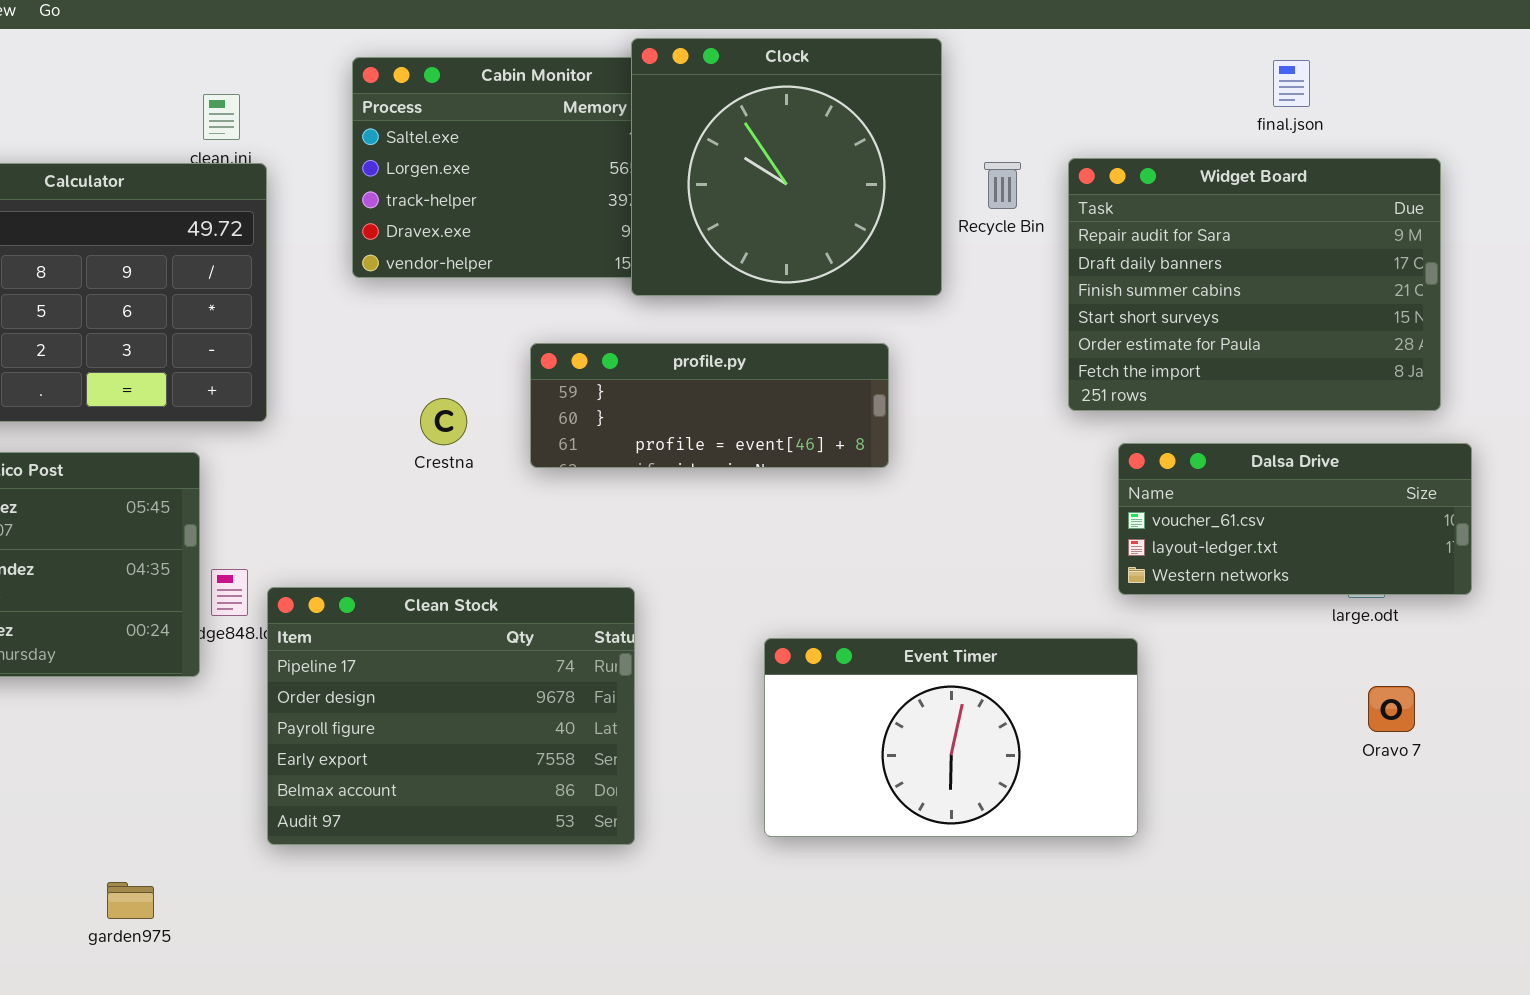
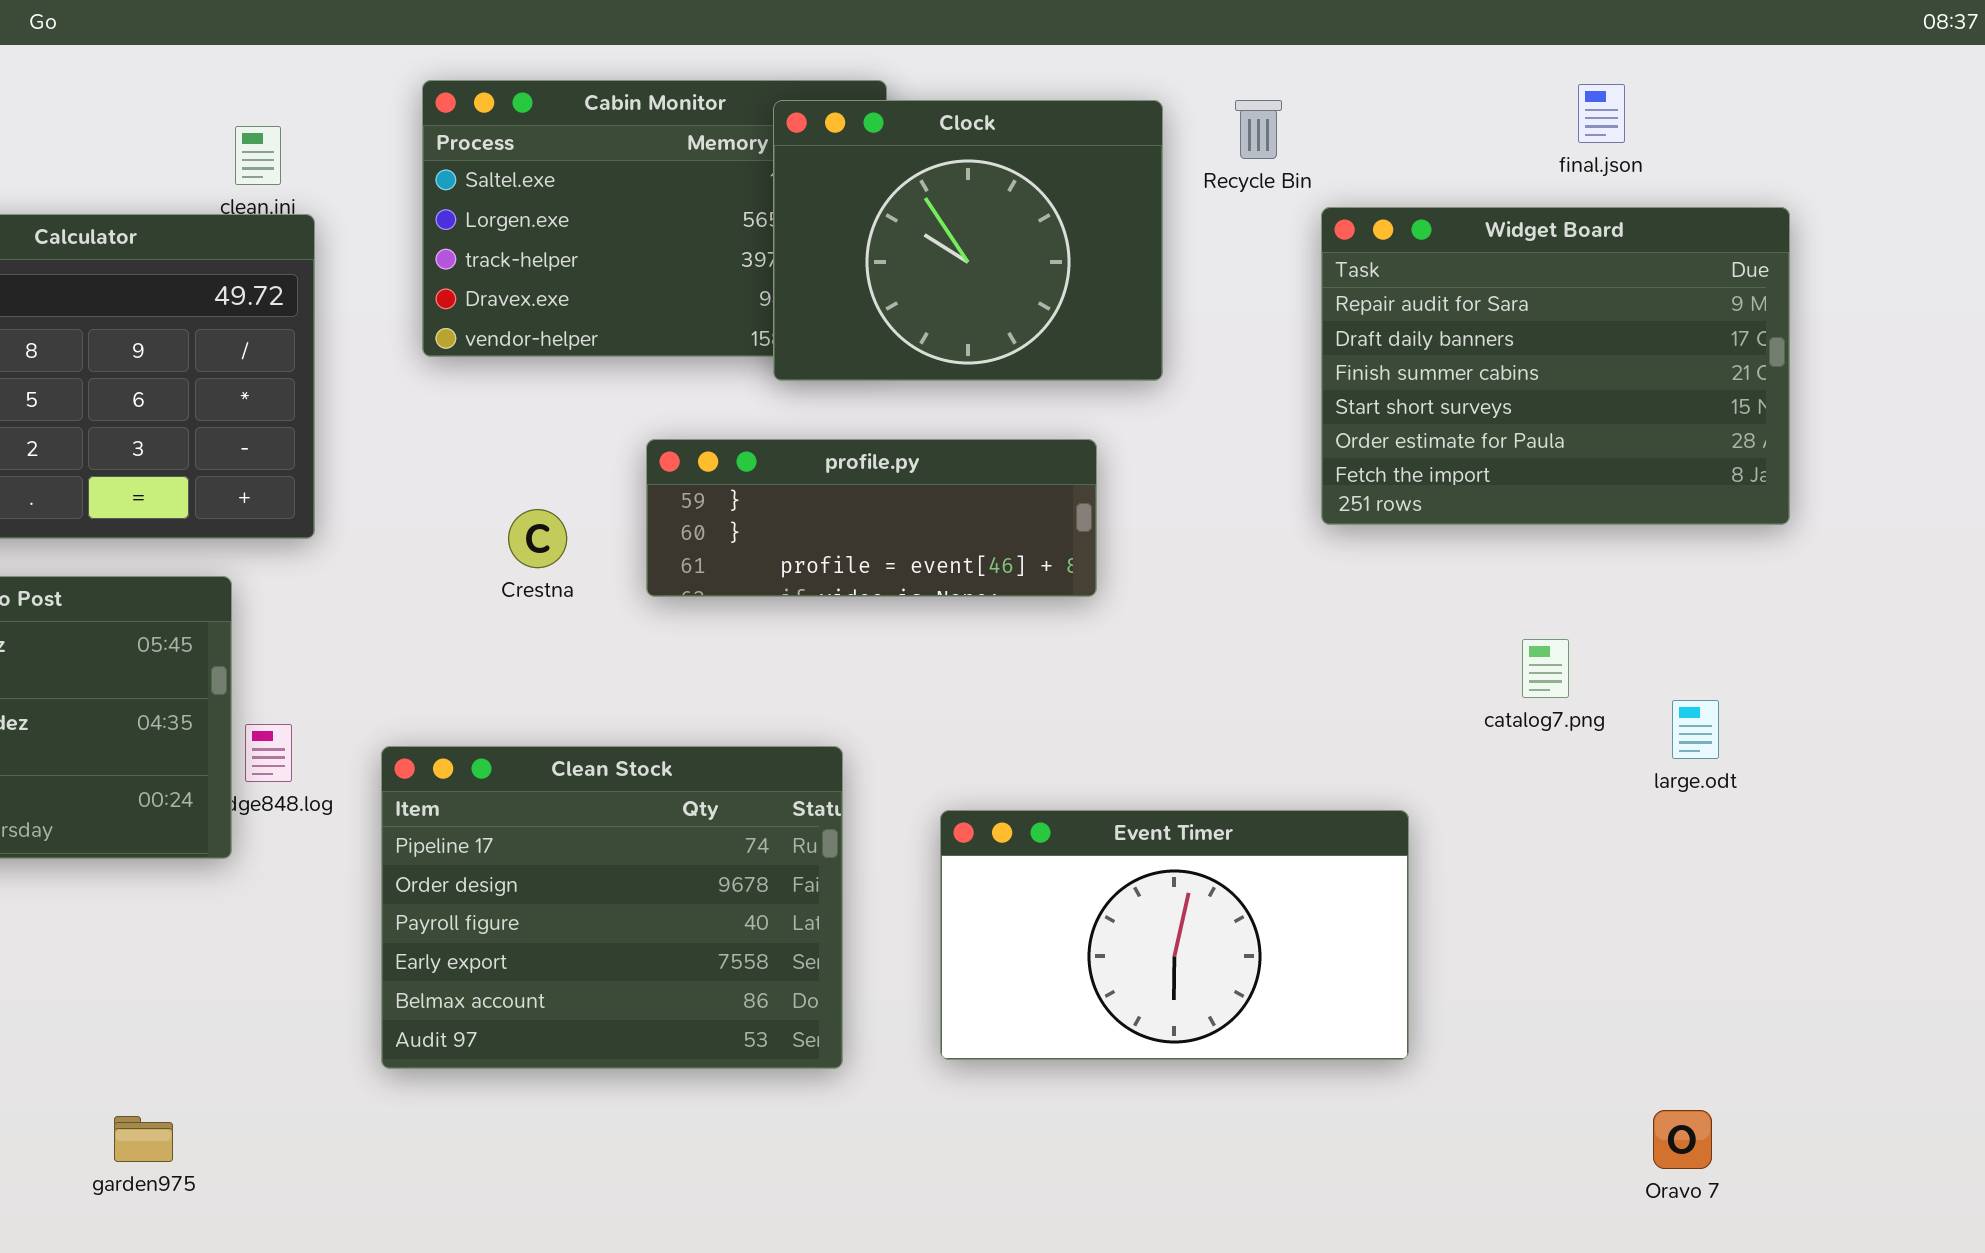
Clock: [631,38,942,296] -> [773,100,1163,381], resized
Recycle Bin: [984,162,1021,209] -> [1235,100,1282,159], moved
Dalsa Drive: [1118,443,1472,595] -> none, closed
Clean Stock: [267,587,635,845] -> [381,746,843,1069], moved
Oravo 7: [1368,686,1415,732] -> [1653,1110,1712,1169], moved

